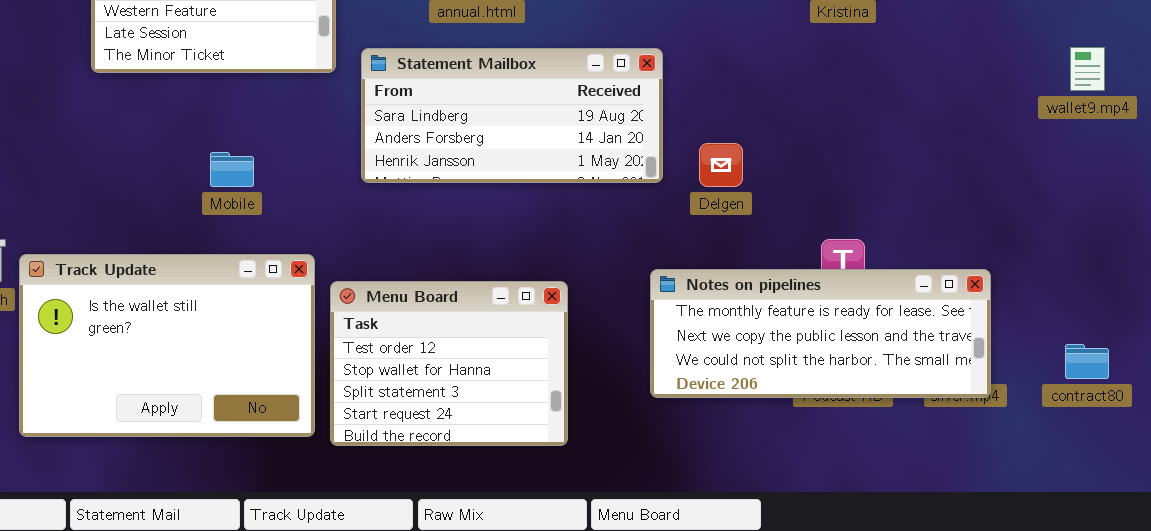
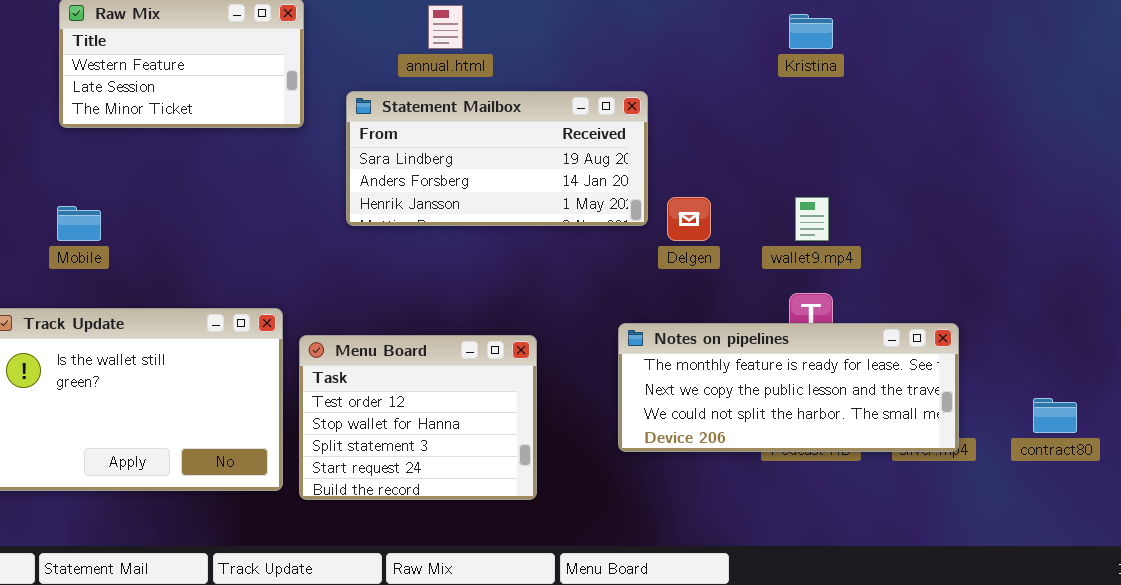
wallet9.mp4: [1070,47,1105,91] -> [795,197,829,241], moved
Statement Mailbox: [361,48,663,183] -> [346,91,648,226], moved
Mobile: [210,152,254,187] -> [57,206,101,241], moved

